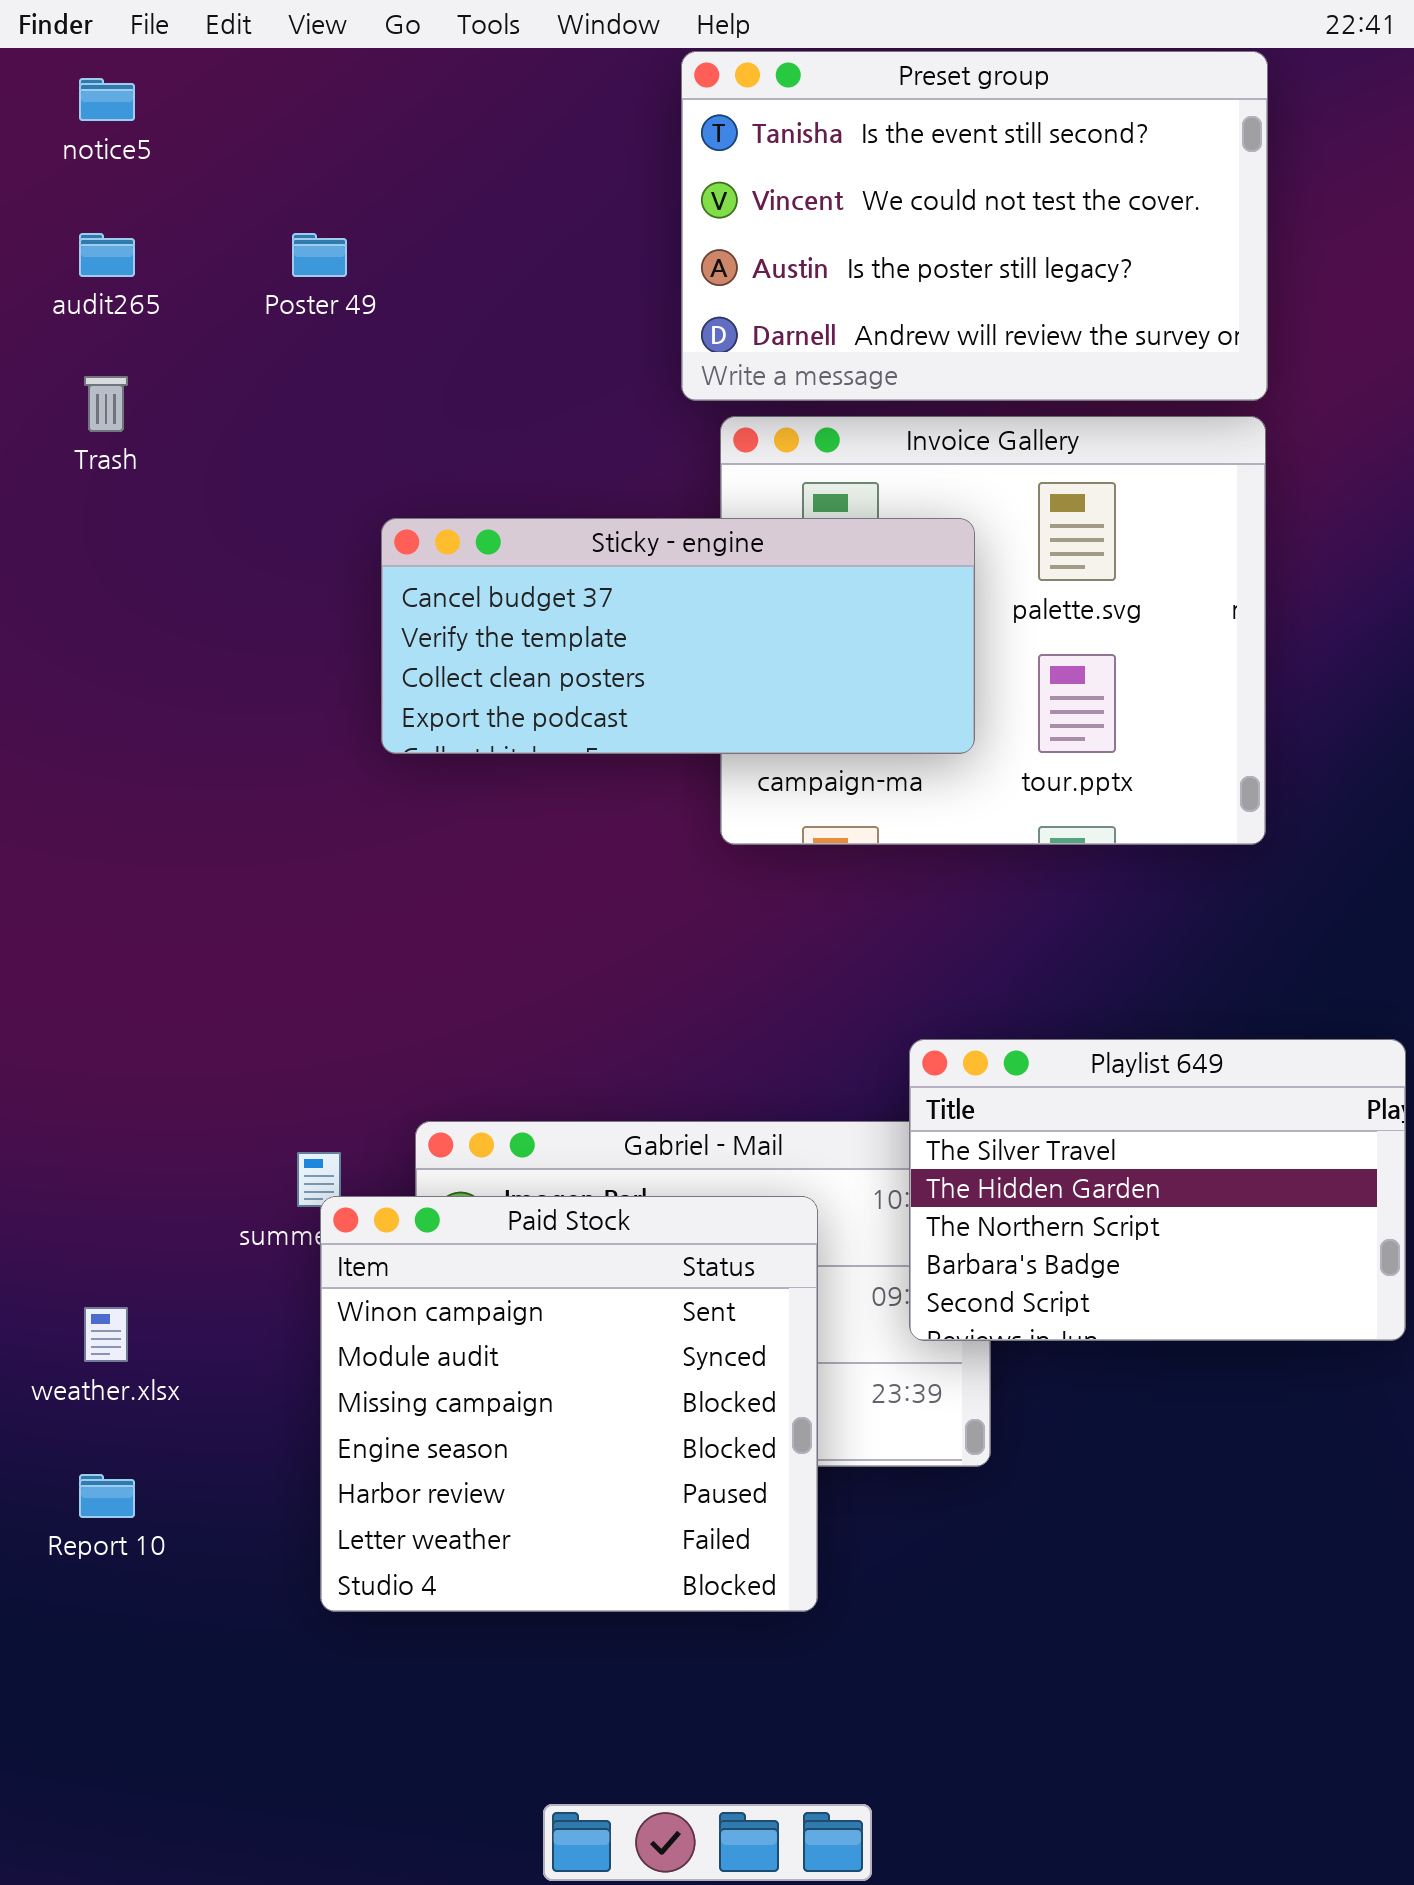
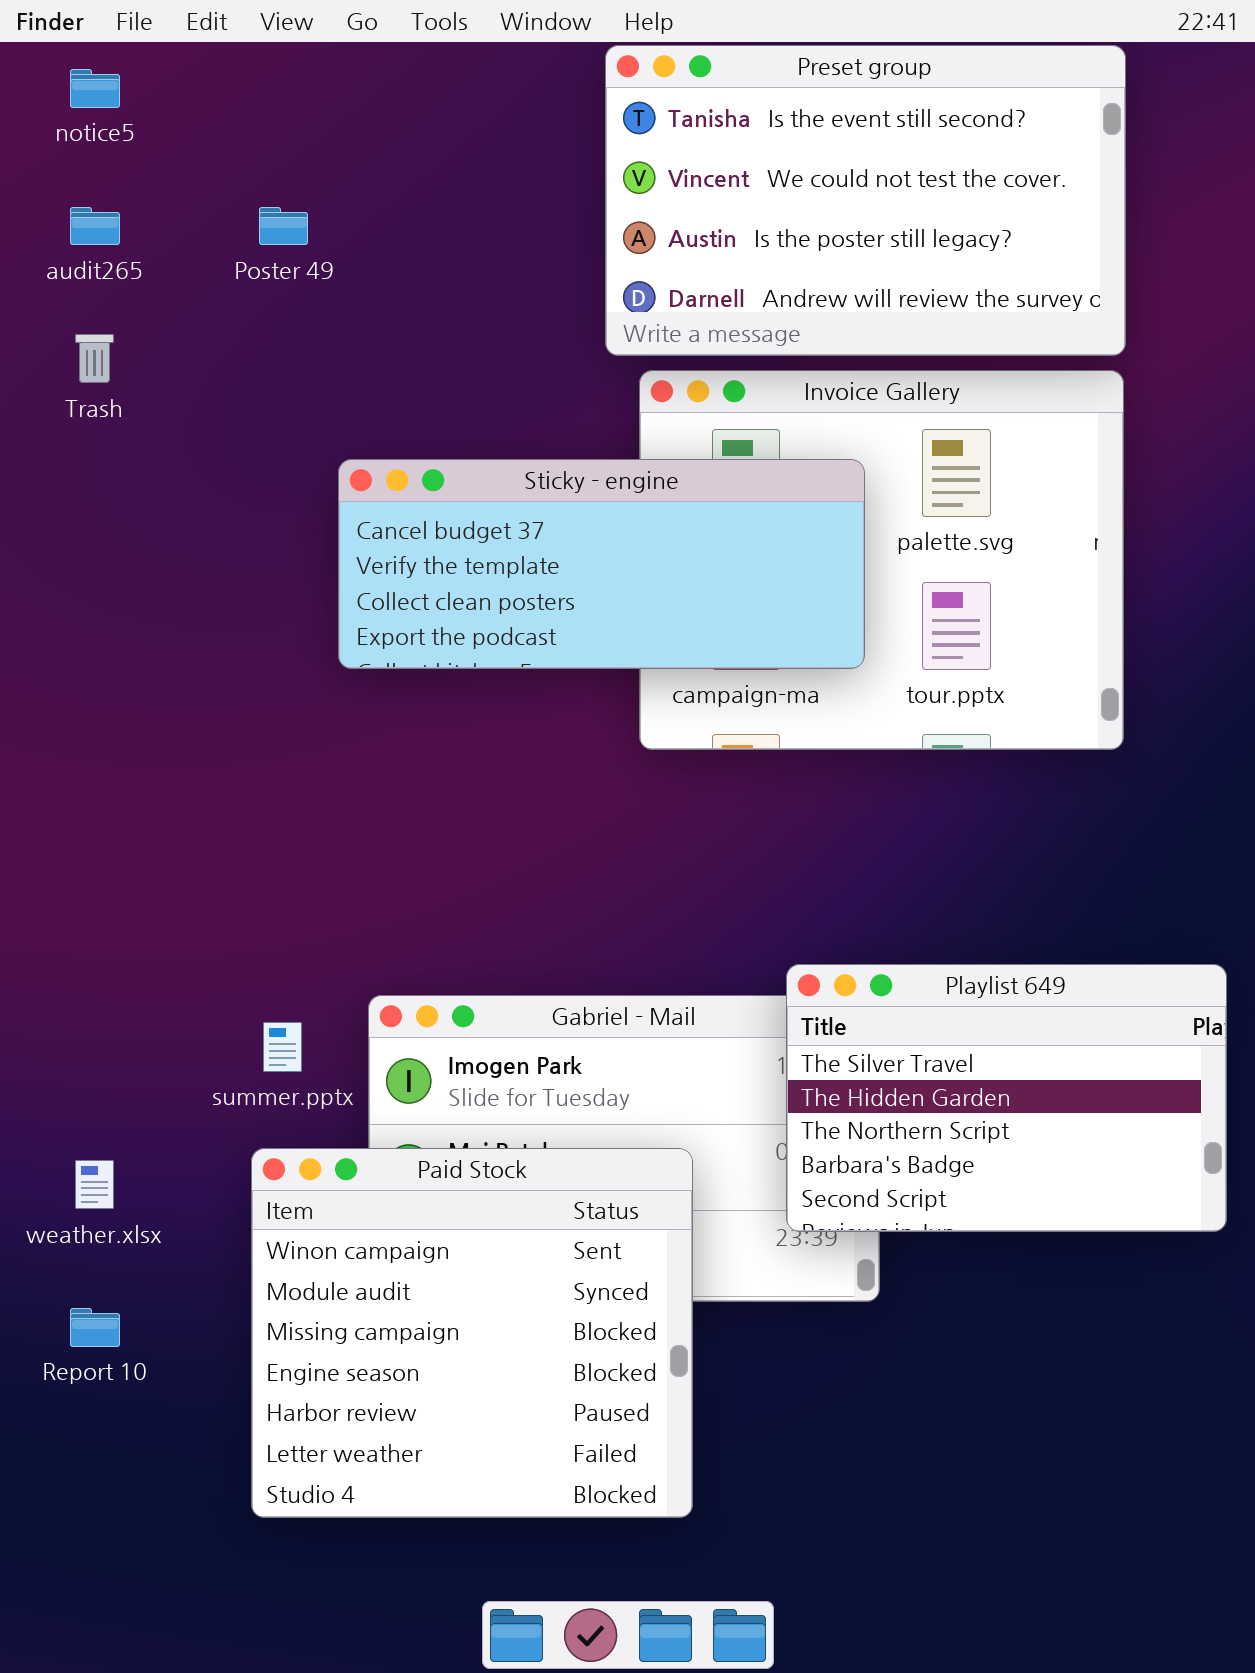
Playlist 649: [909,1039,1406,1341] -> [786,964,1227,1232], moved
Paid Stock: [320,1196,818,1612] -> [251,1148,693,1518], moved

